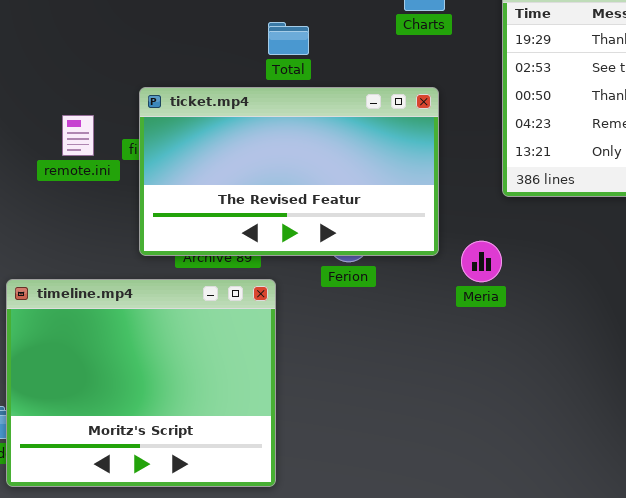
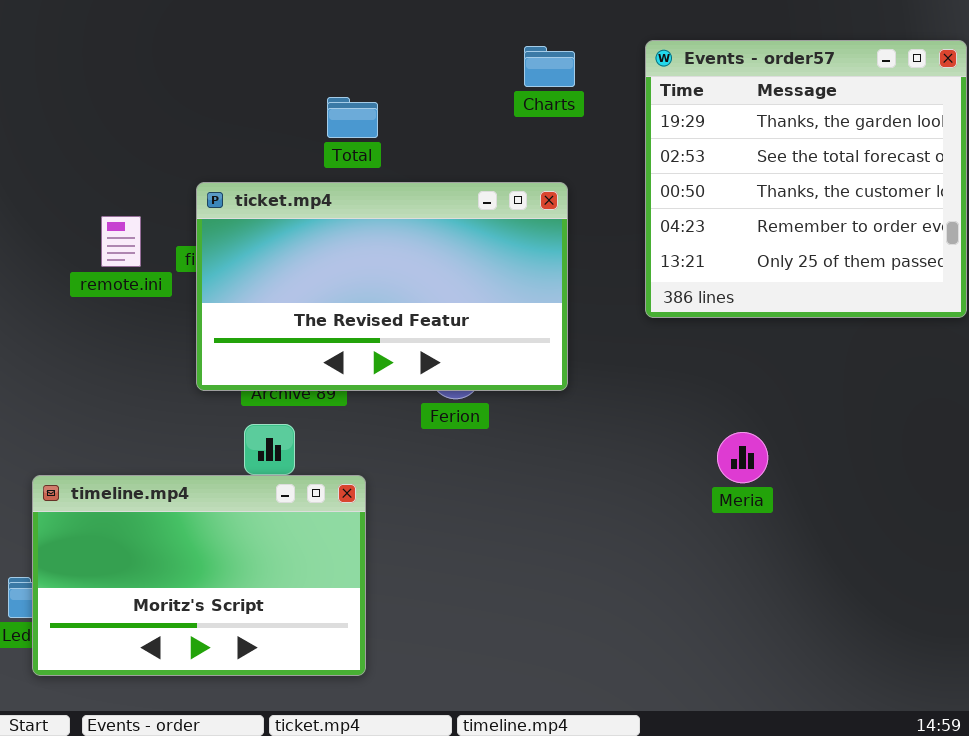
Total: [268,22,309,55] -> [327,97,378,138], moved
Meria: [461,241,502,282] -> [717,432,768,483], moved
timeline.mp4: [6,279,276,487] -> [32,475,366,676], resized

